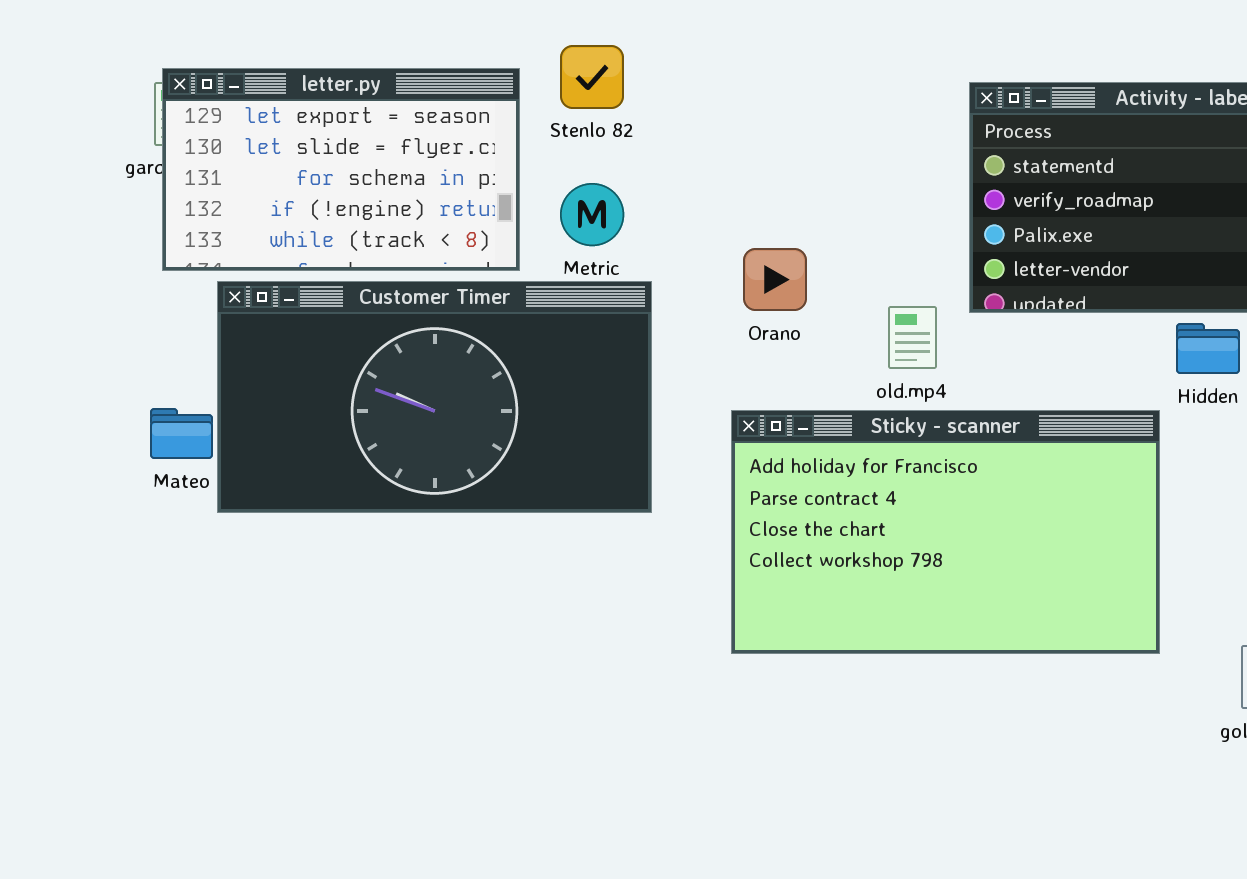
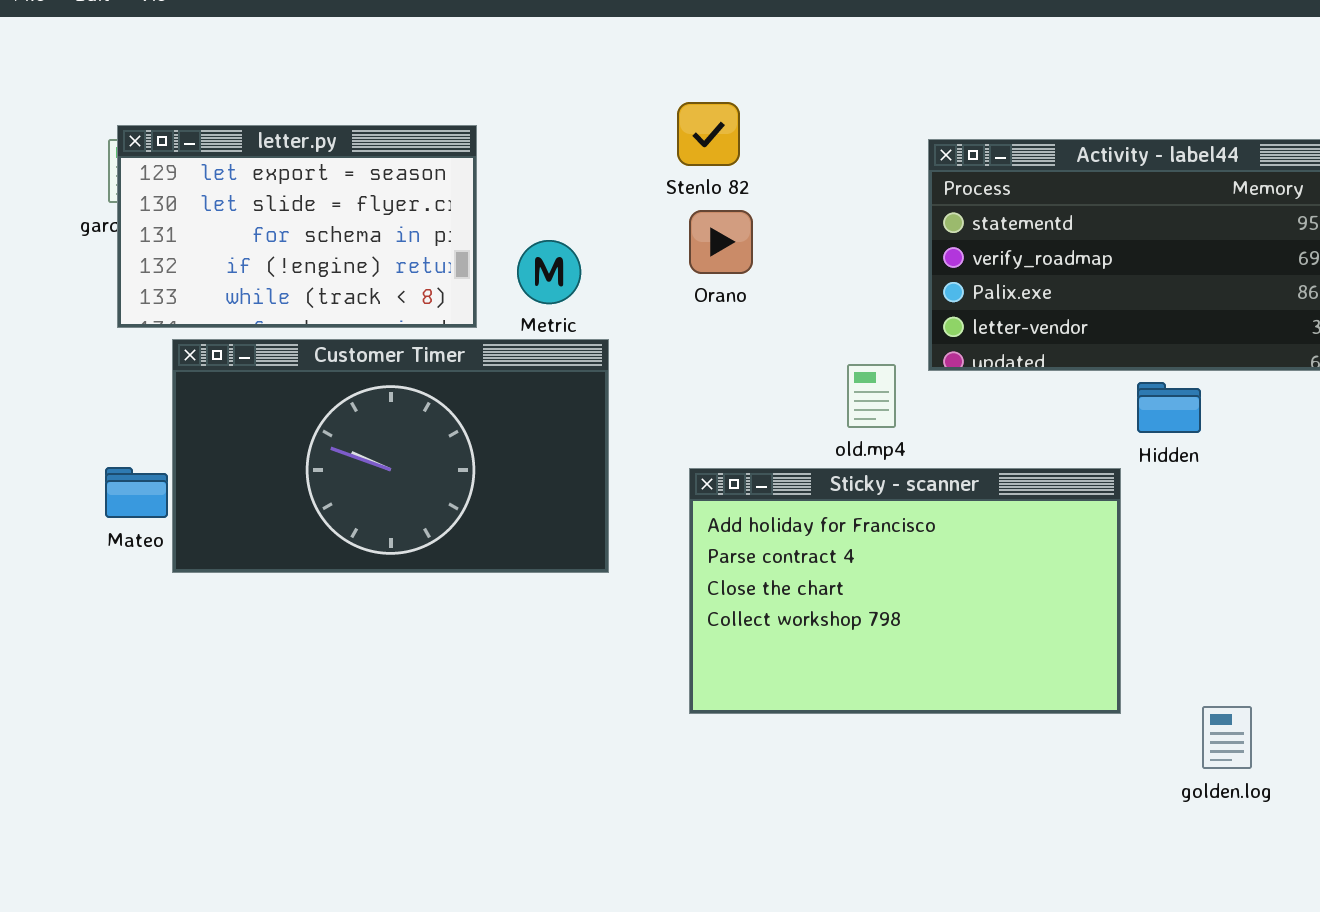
Stenlo 82: [560,45,624,109] -> [677,102,740,166], moved
Orano: [743,248,807,311] -> [689,210,753,274], moved

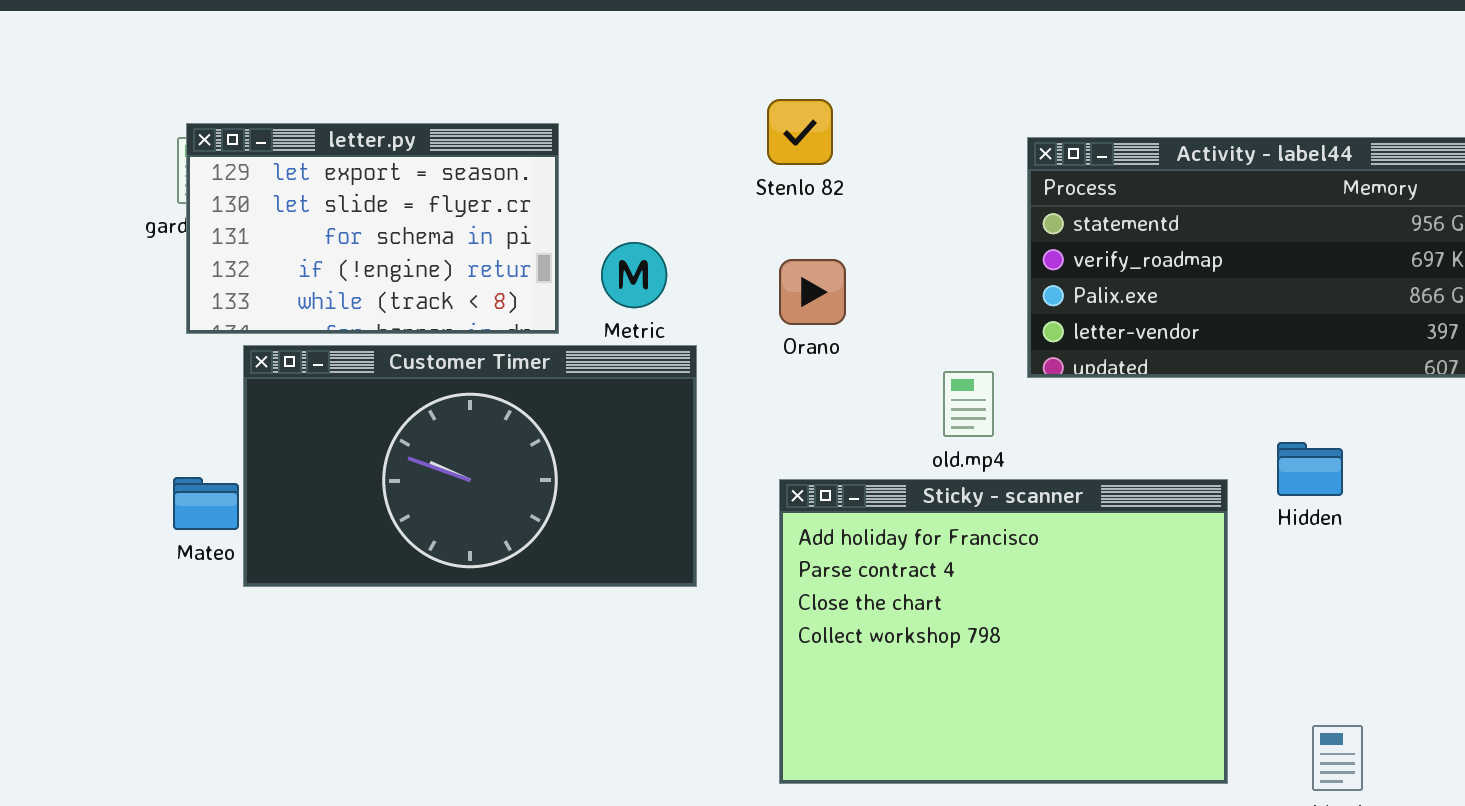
Orano: [689,210,753,274] -> [779,259,846,325], moved
Hidden: [1137,382,1201,433] -> [1277,442,1343,496], moved
Sticky - scanner: [689,468,1121,714] -> [779,479,1228,784], resized

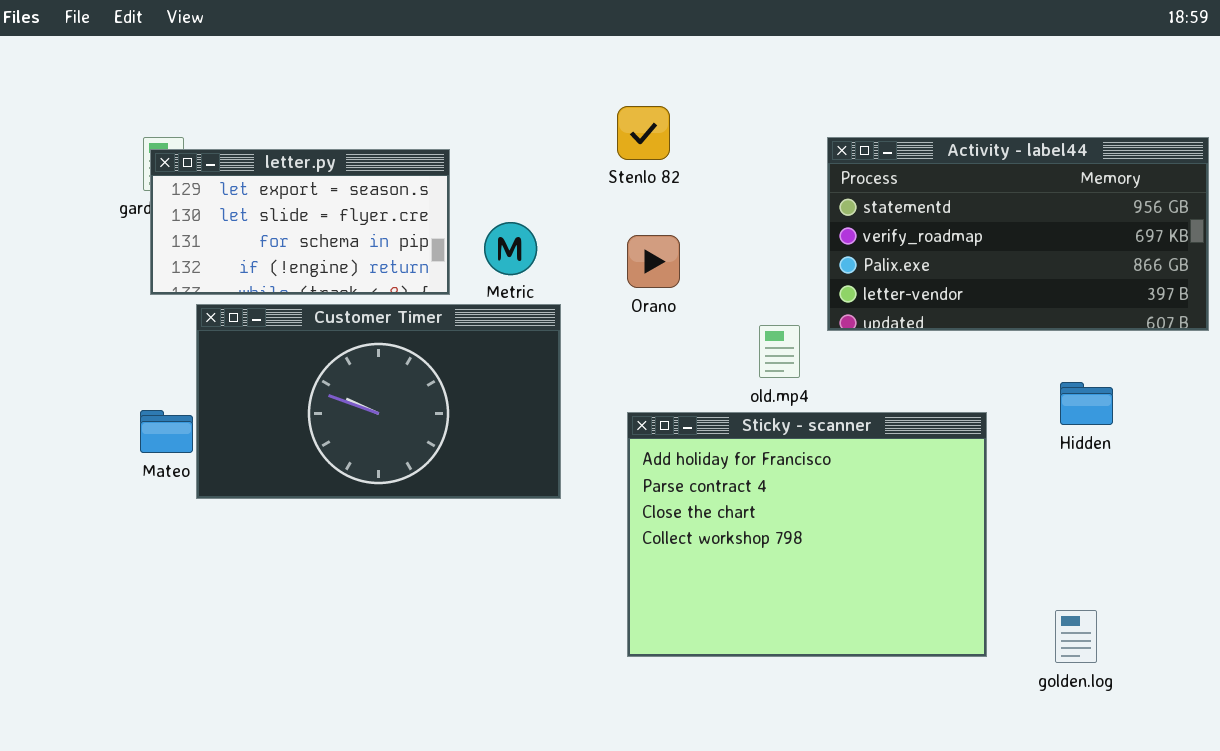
letter.py: [186,123,559,334] -> [150,149,450,295], resized
Hidden: [1277,442,1343,496] -> [1060,382,1113,425], moved

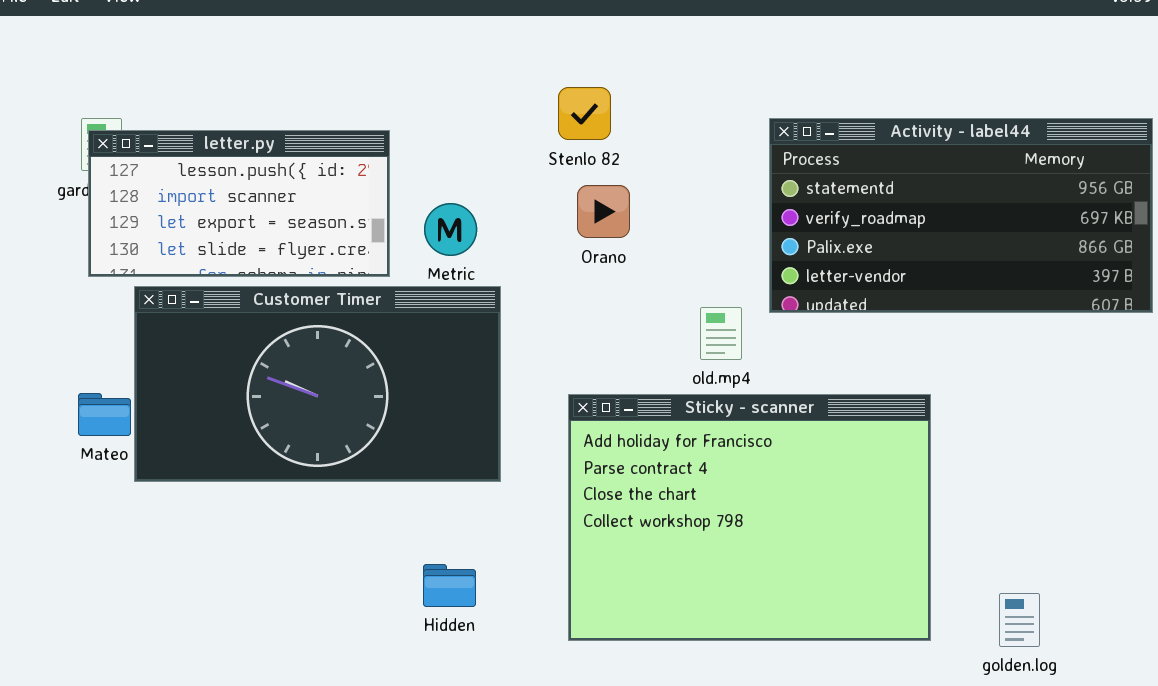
letter.py: [150,149,450,295] -> [88,130,390,277], scrolled up 2 rows
Orano: [627,235,680,288] -> [577,185,630,238], moved
Hidden: [1060,382,1113,425] -> [423,564,476,607], moved

